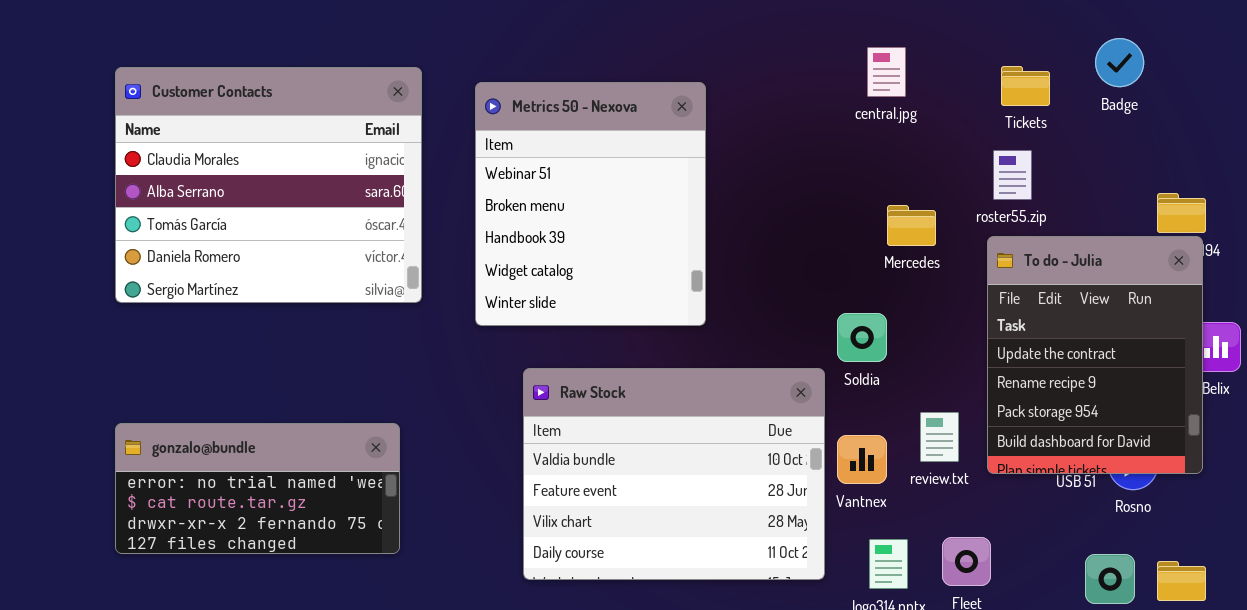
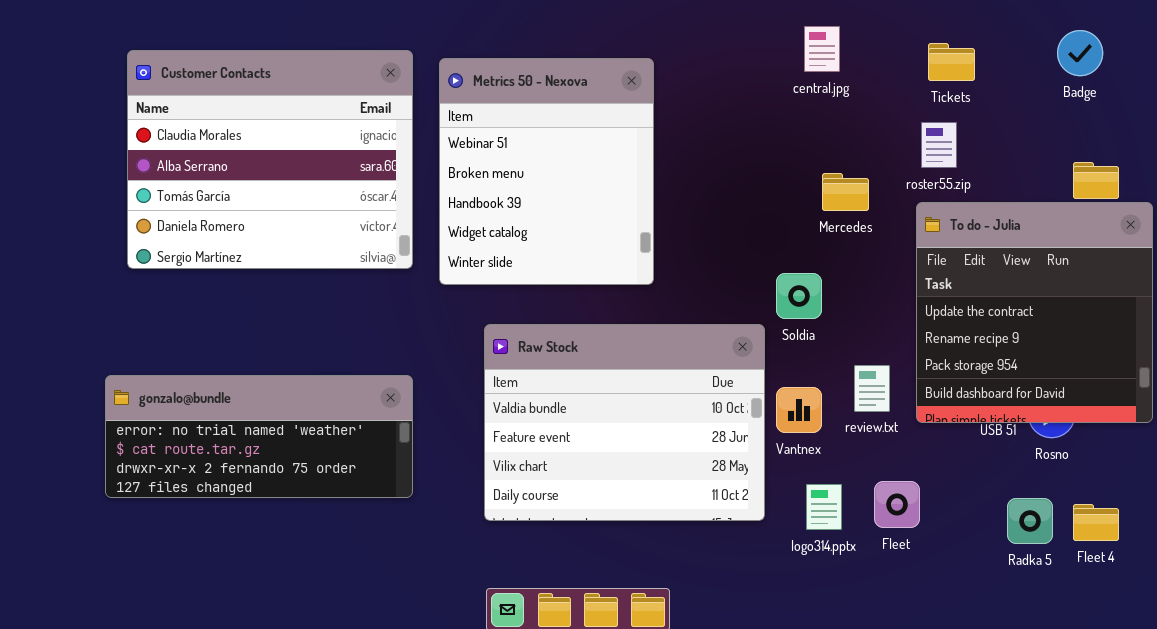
Badge: [1095,38,1144,87] -> [1057,30,1103,76], moved
Customer Contacts: [115,67,422,303] -> [127,50,413,269], moved
To do - Julia: [987,236,1203,474] -> [916,202,1153,423], resized
gonzalo@bundle: [115,423,400,554] -> [105,375,413,498], resized

